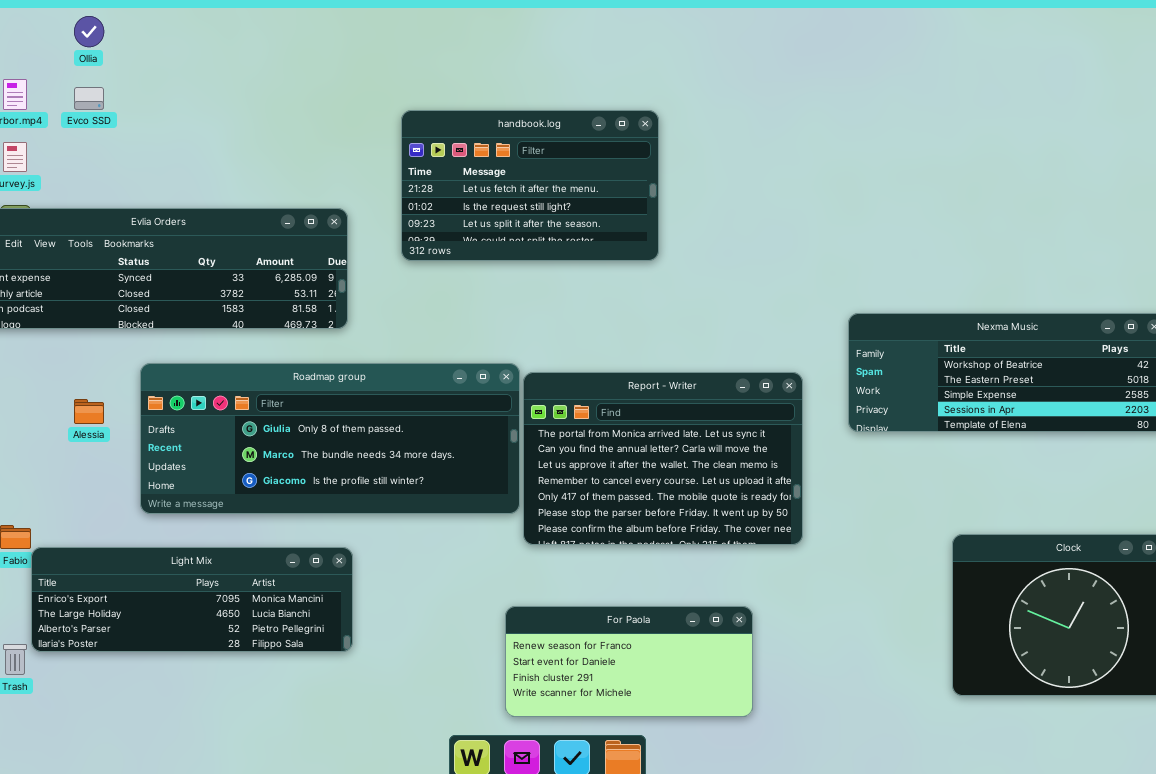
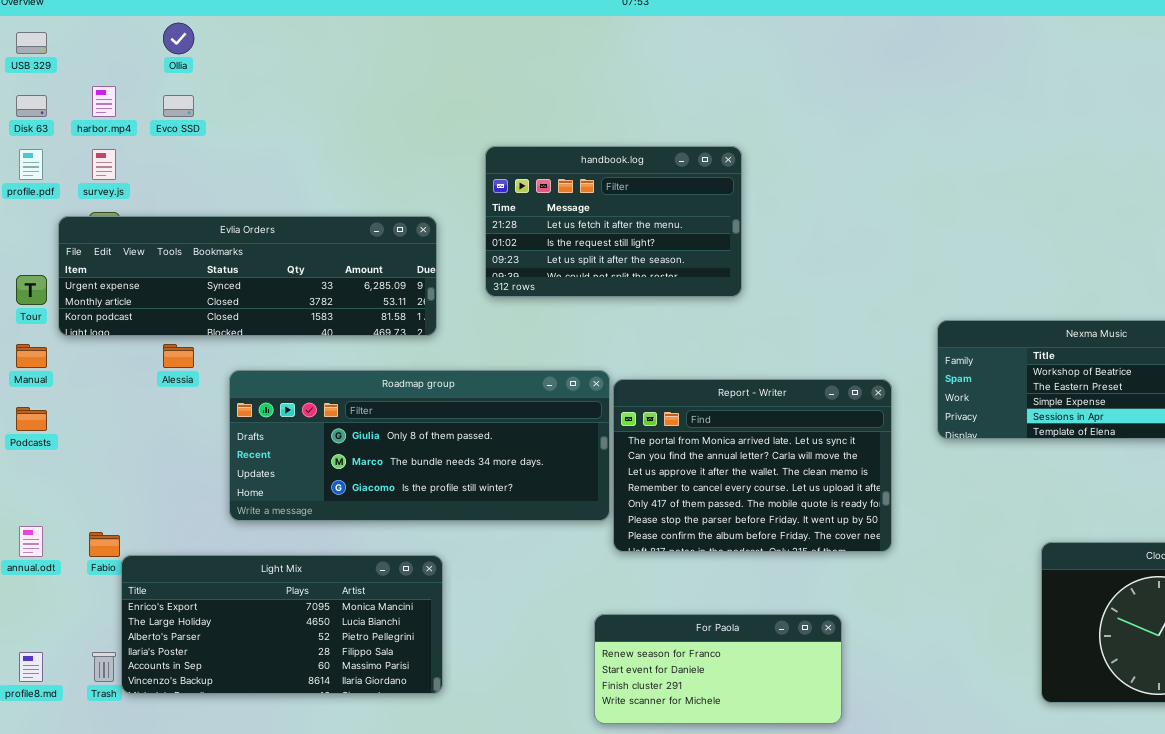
handbook.log: [401,110,659,261] -> [485,146,742,297], moved
Alessia: [74,399,104,424] -> [163,344,194,368], moved
Light Mix: [31,547,353,652] -> [121,555,443,694], resized

